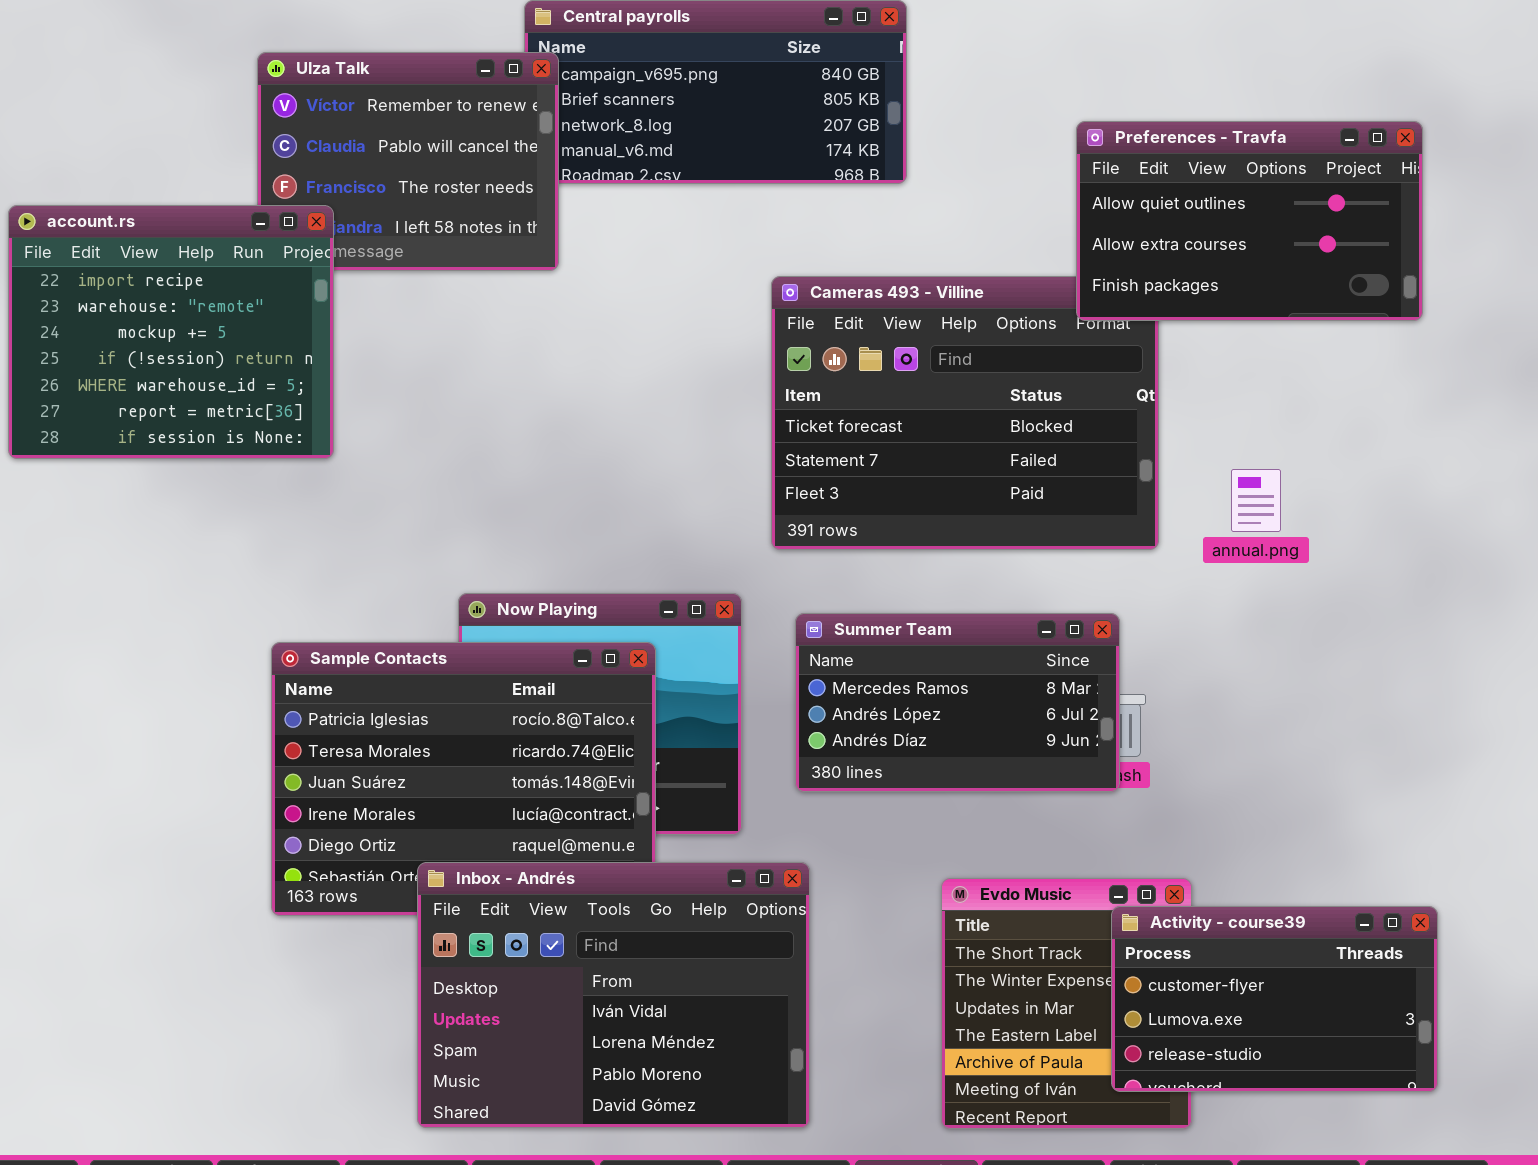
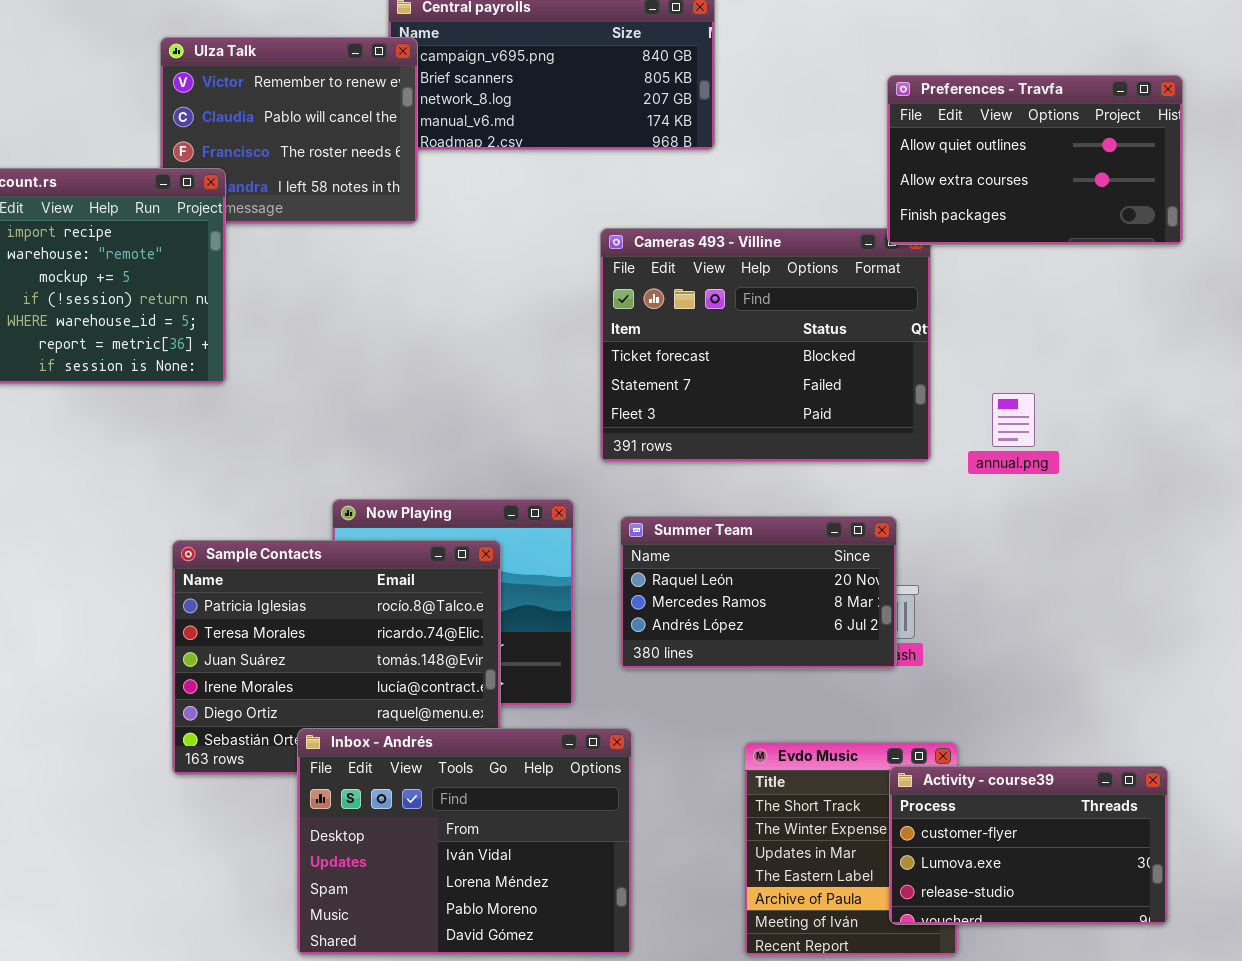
Preferences - Travfa: [1076,121,1423,321] -> [887,75,1183,245], moved
Summer Team: [795,613,1120,792] -> [620,516,897,669], scrolled up 1 row

